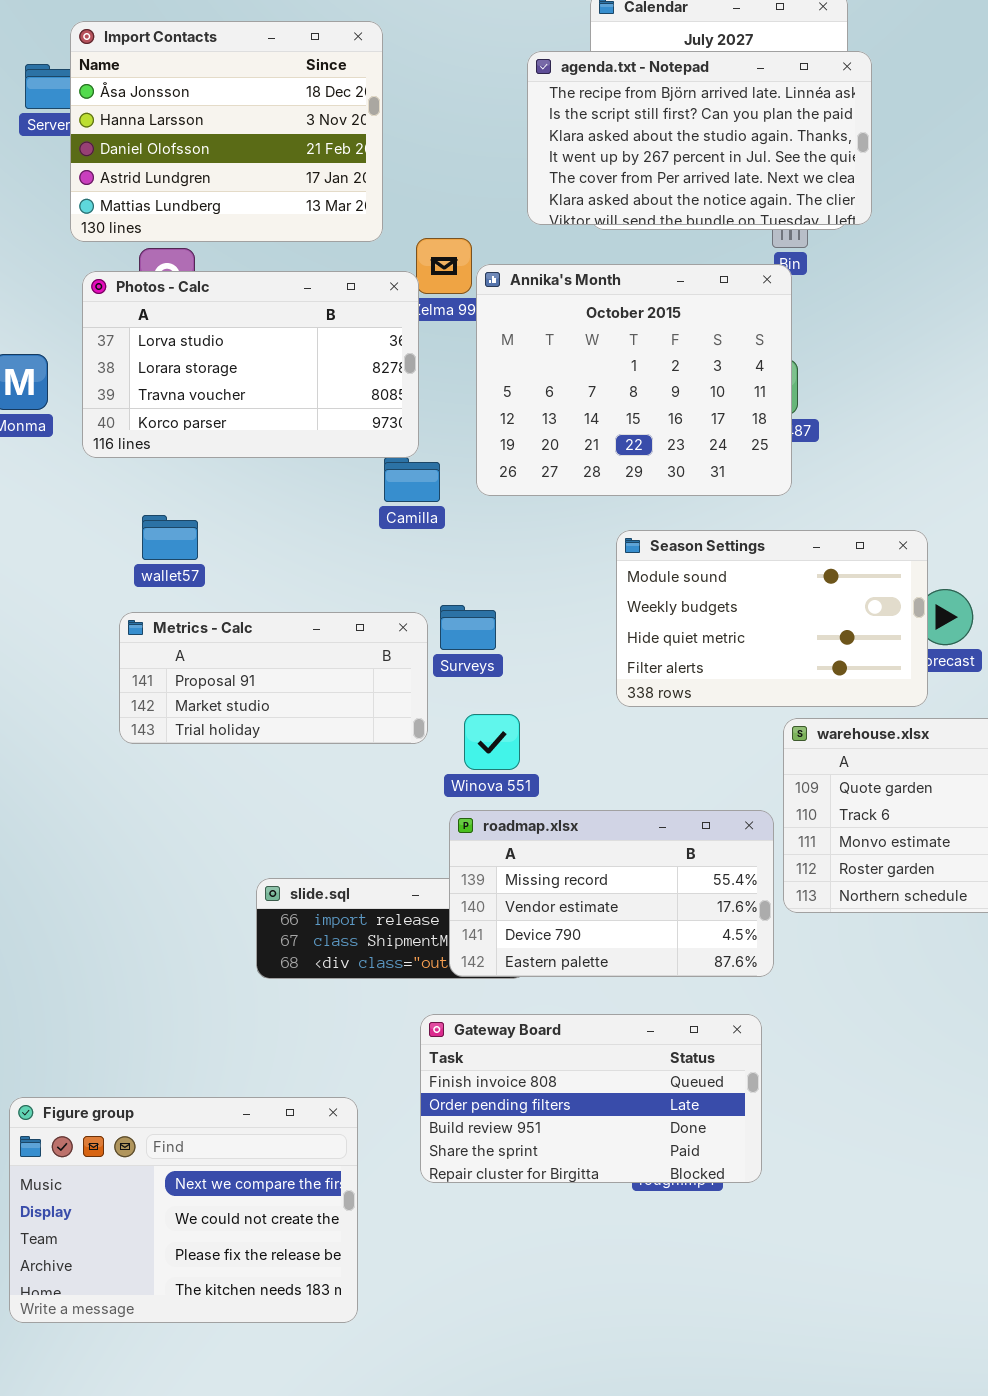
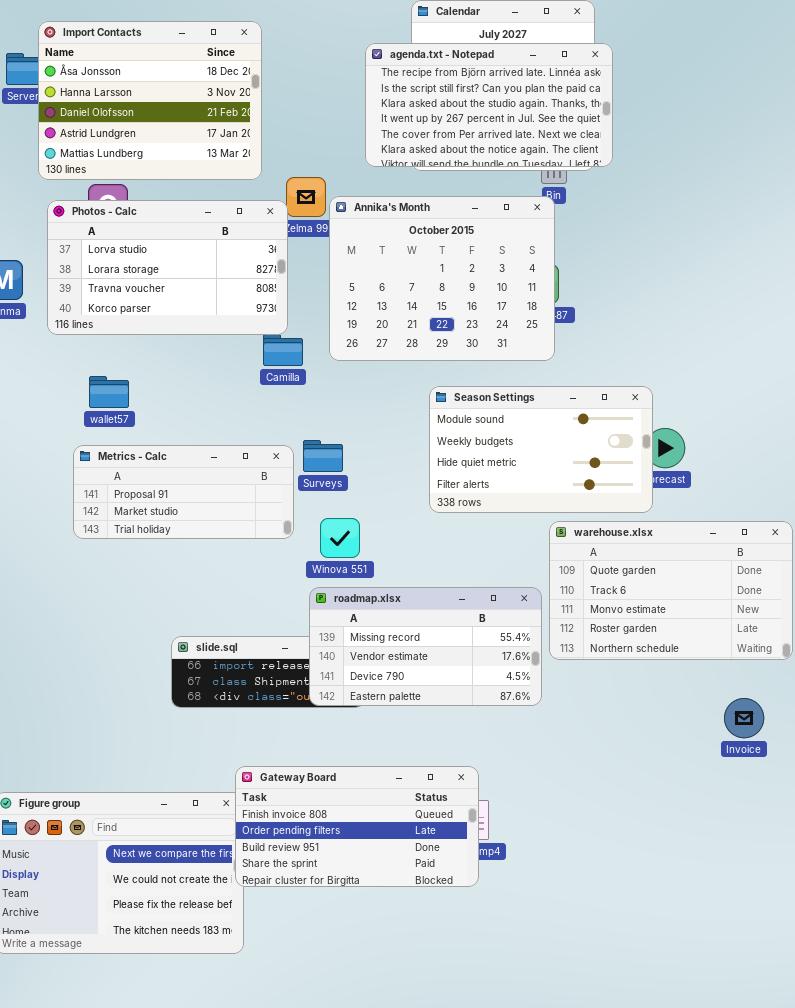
Gateway Board: [420,1014,762,1183] -> [235,766,479,887], moved

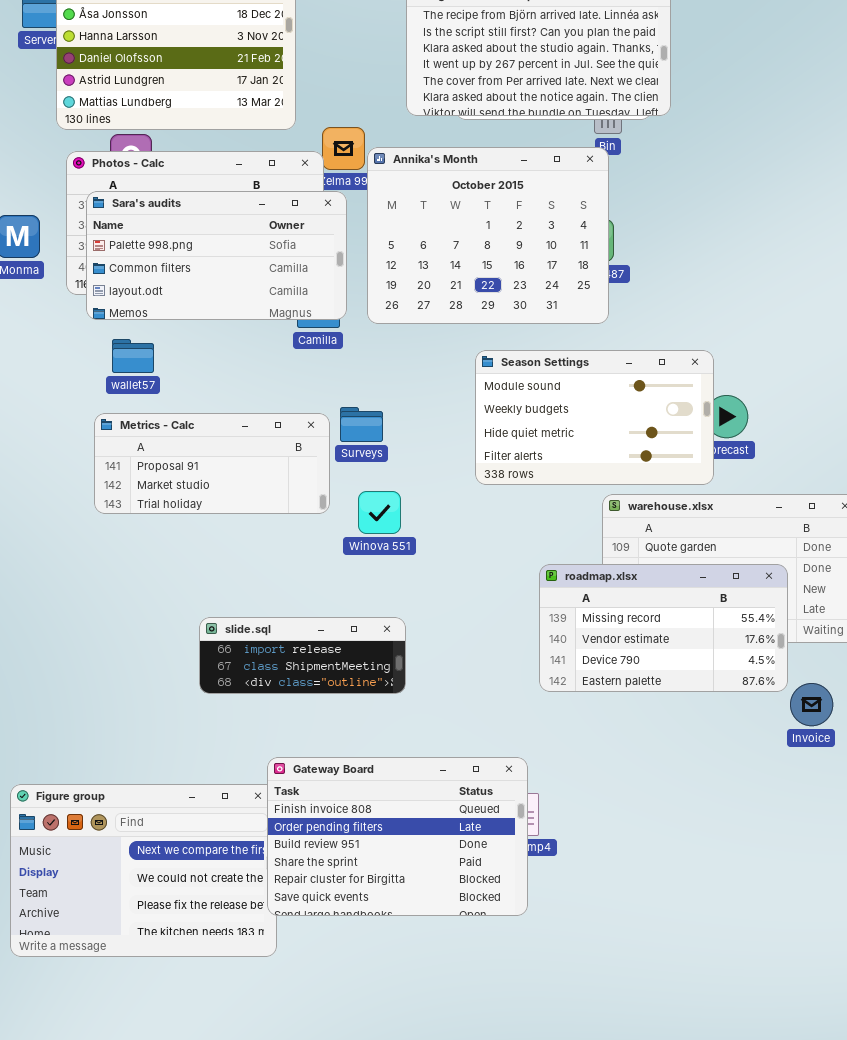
Sara's audits: none -> [86,191,347,320], opened
roadmap.xlsx: [309,587,542,706] -> [539,564,788,692], moved
Gateway Board: [235,766,479,887] -> [267,757,528,916], resized

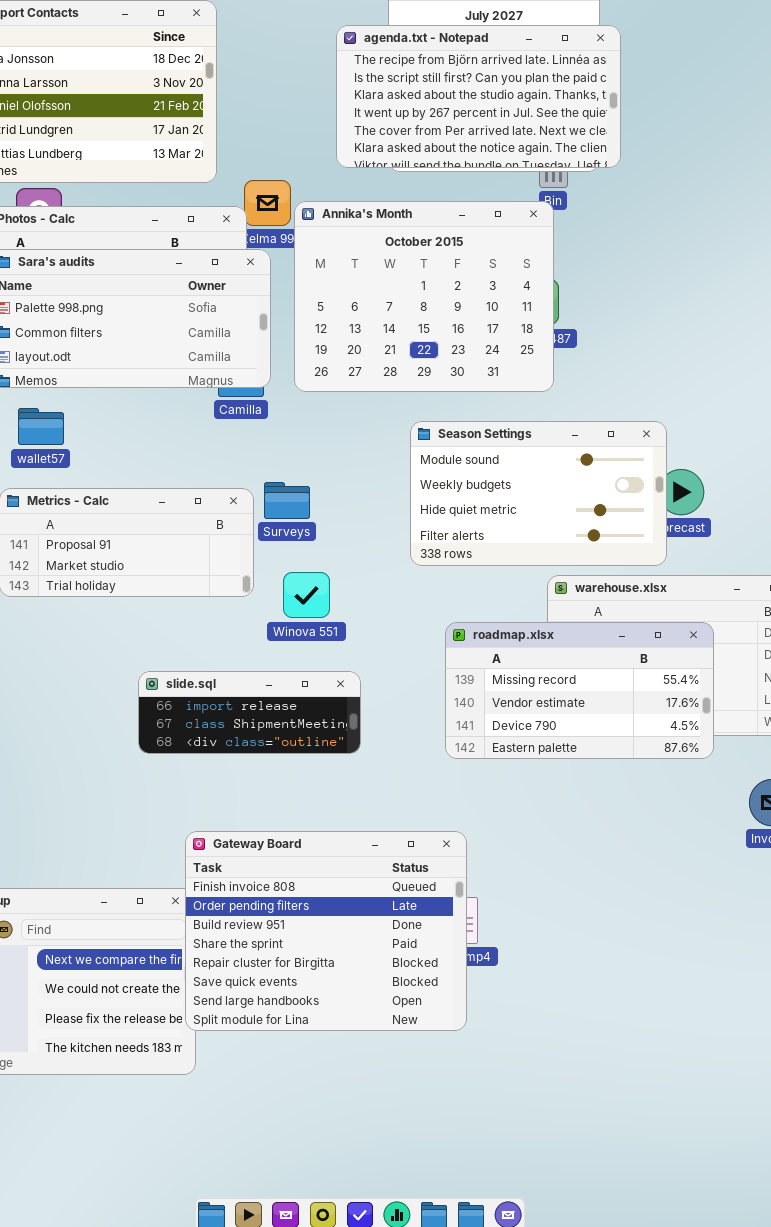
roadmap.xlsx: [539,564,788,692] -> [445,622,714,759], moved
slide.sql: [199,617,406,694] -> [138,671,361,754], moved
Gateway Board: [267,757,528,916] -> [185,831,467,1031], resized

